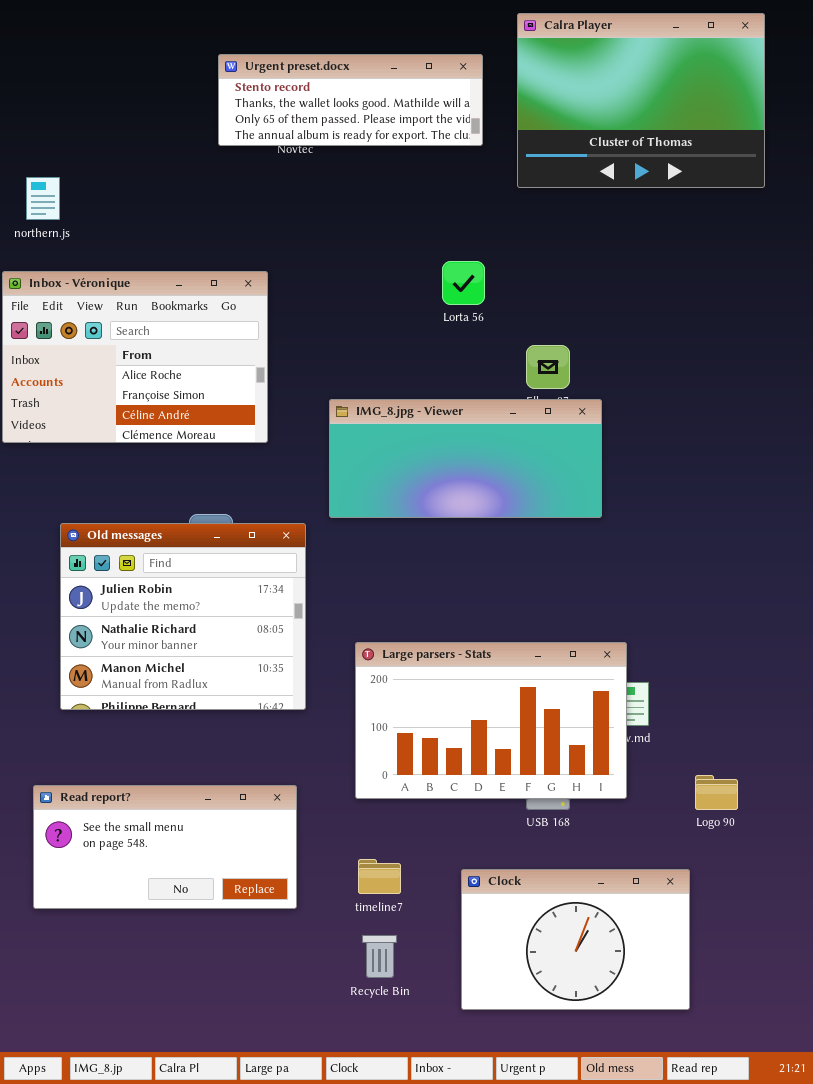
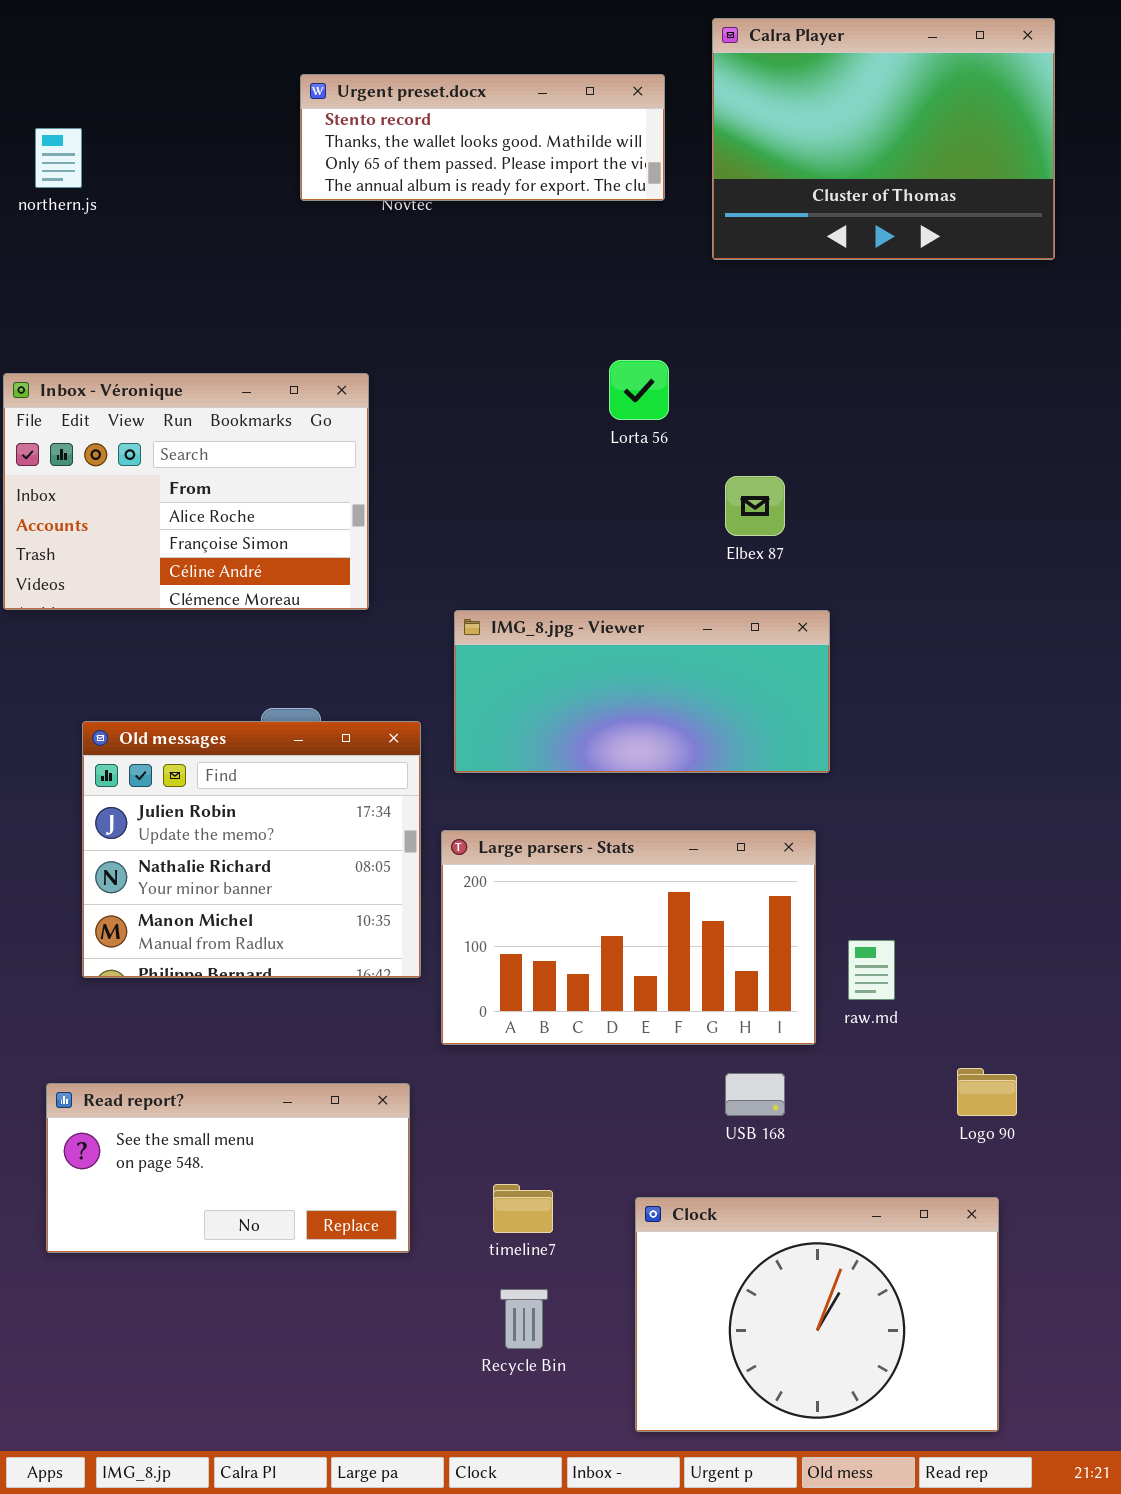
northern.js: [26,177,60,220] -> [35,128,82,188], moved
IMG_8.jpg - Viewer: [329,399,602,518] -> [454,610,830,773], moved
Large parsers - Stats: [355,642,627,799] -> [441,830,816,1045], moved
Clock: [461,869,690,1010] -> [635,1197,999,1432], resized

